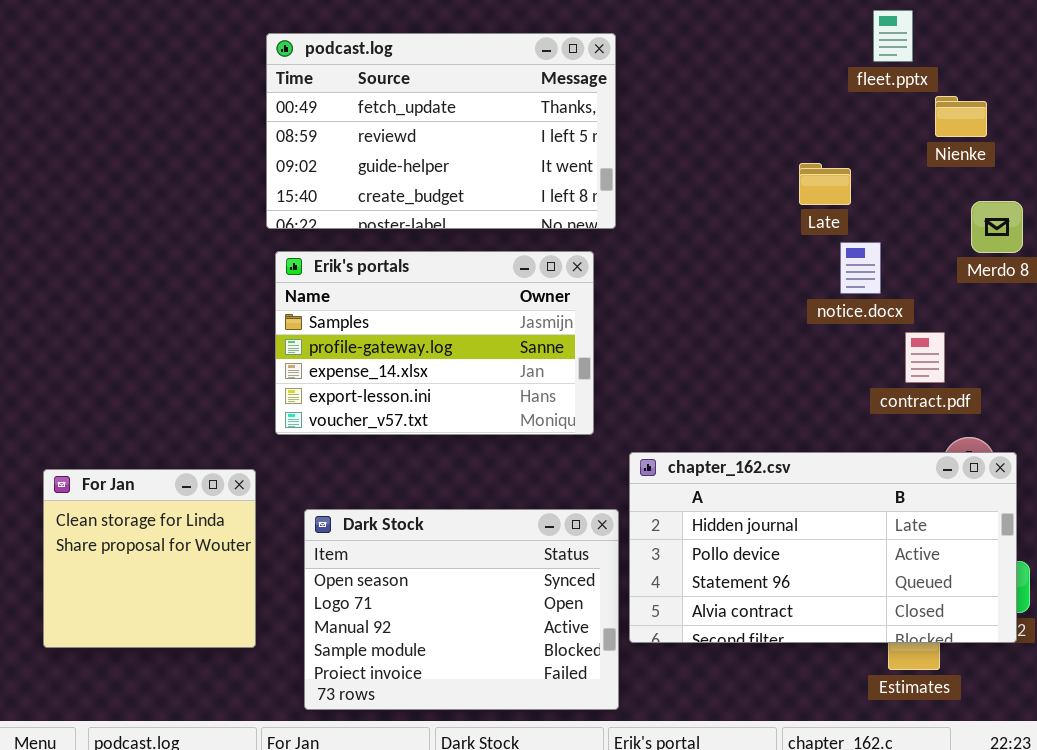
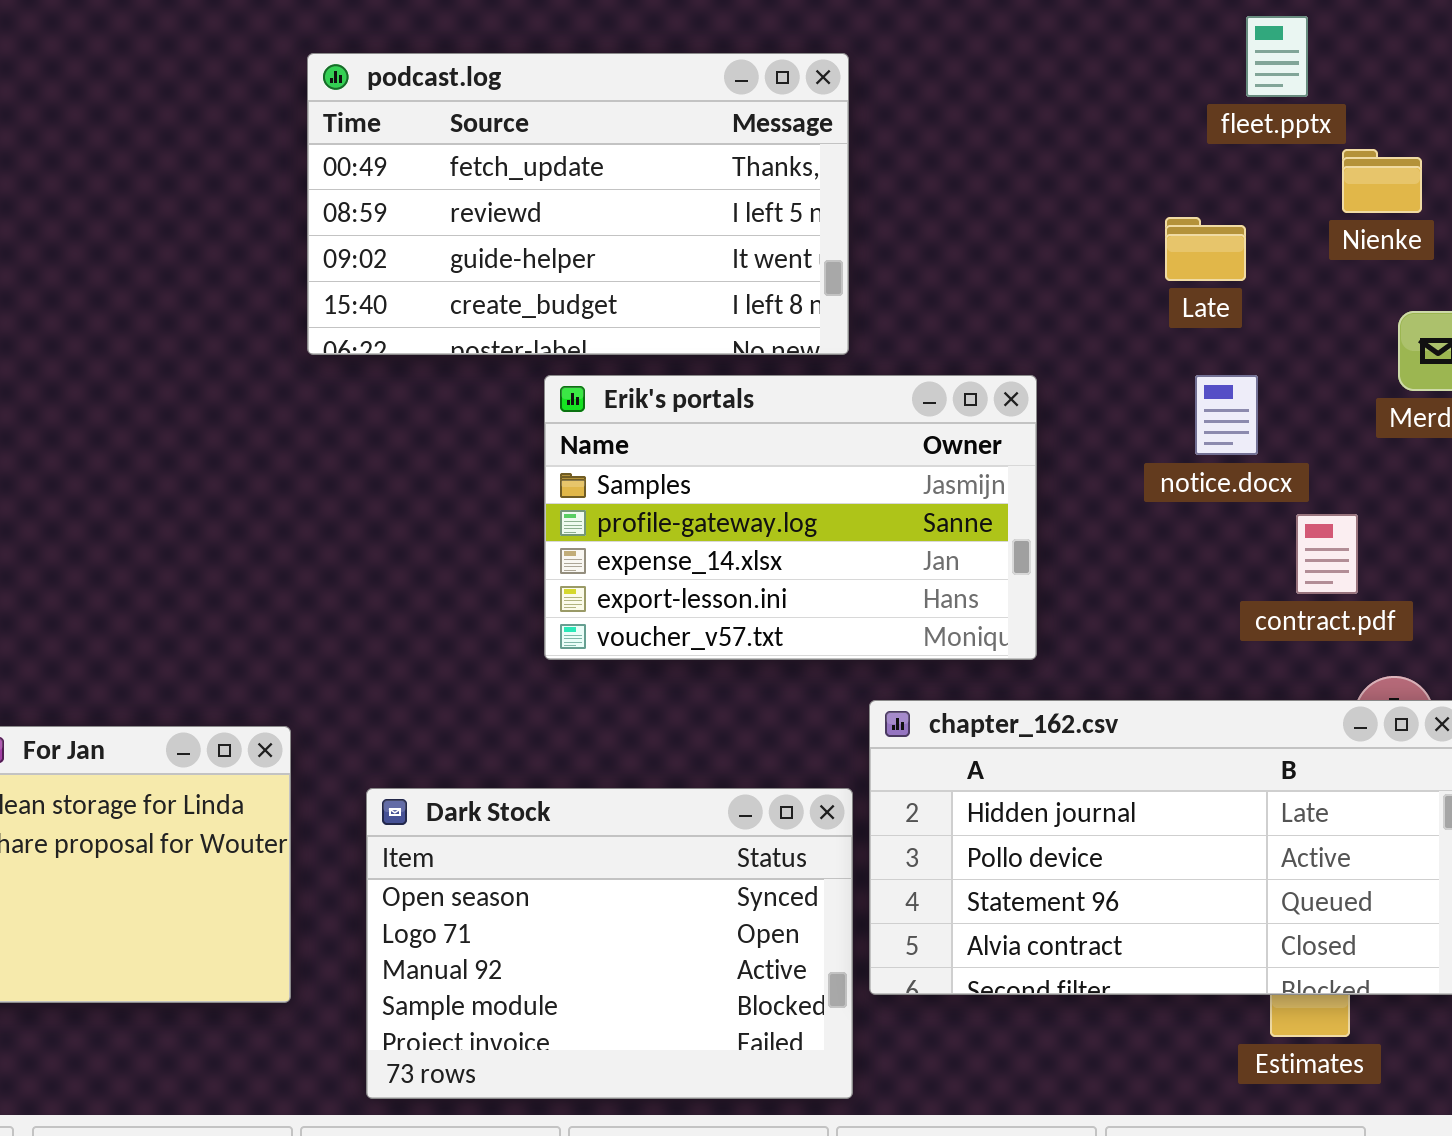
Late: [799,163,851,205] -> [1165,217,1246,281], moved
Erik's portals: [275,251,594,435] -> [544,375,1037,660], moved

